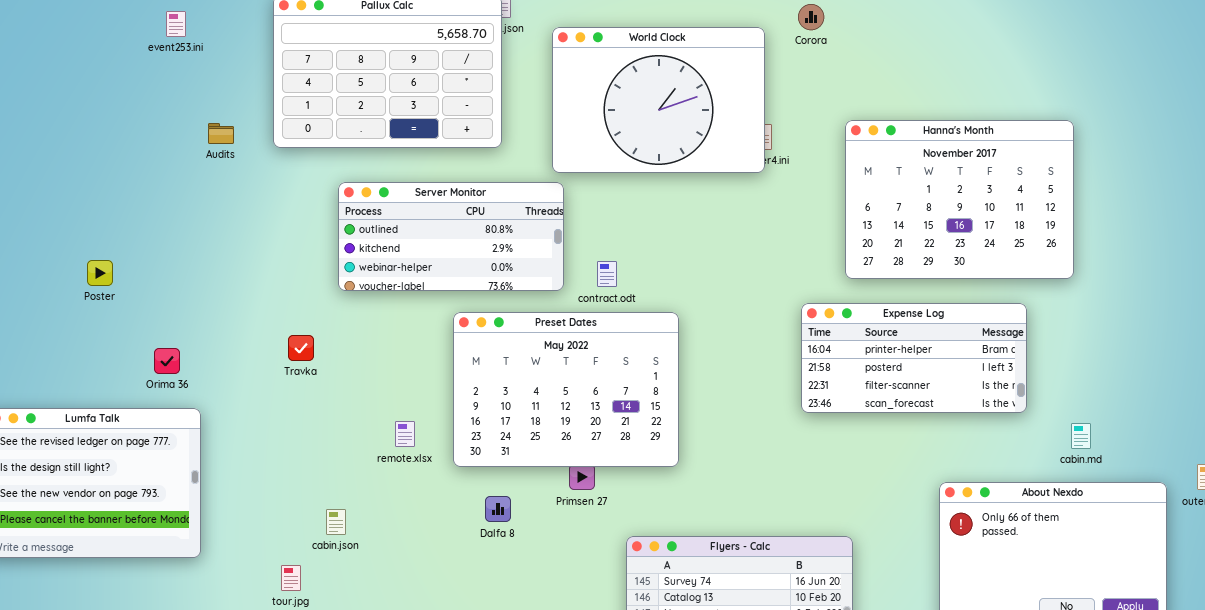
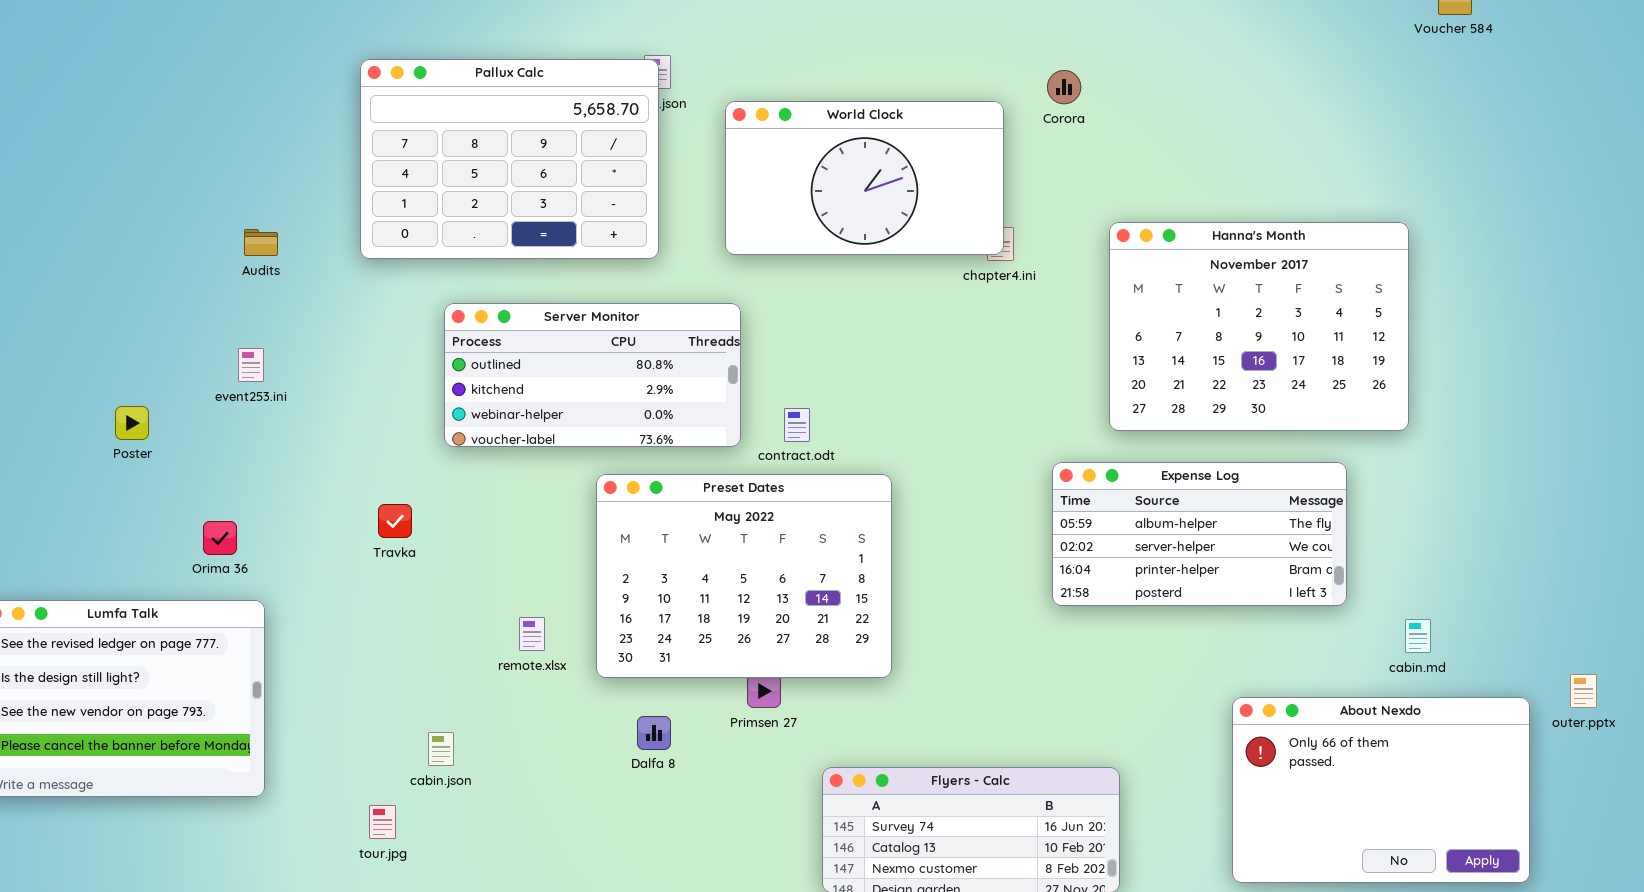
event253.ini: [166,11,186,37] -> [238,348,264,382], moved
World Clock: [552,27,765,173] -> [725,101,1004,255], resized
Audits: [208,123,234,144] -> [244,229,278,256], moved
Expense Log: [801,303,1027,413] -> [1052,462,1347,606], scrolled up 2 rows

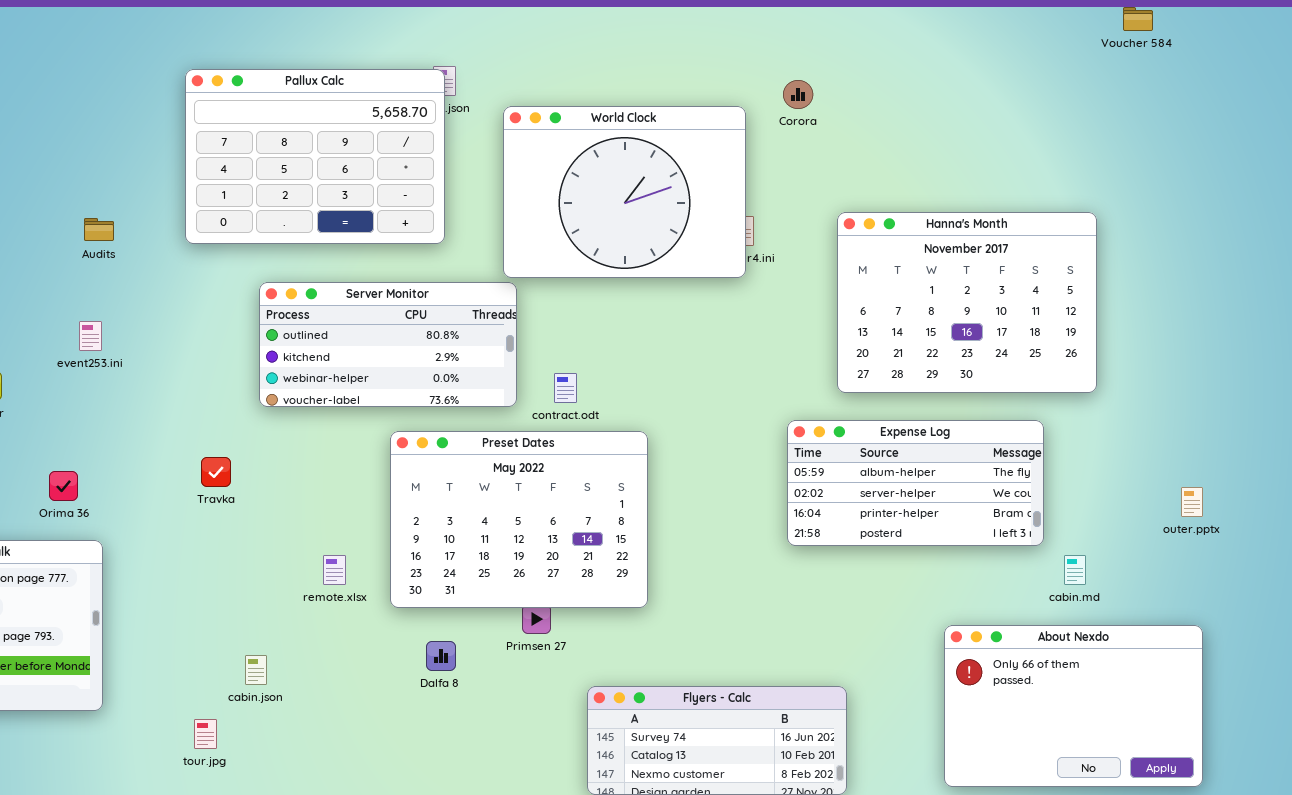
World Clock: [725,101,1004,255] -> [503,106,746,278], resized
cabin.md: [1405,619,1431,653] -> [1064,555,1086,585], moved
outer.pptx: [1570,674,1597,708] -> [1181,487,1203,517], moved

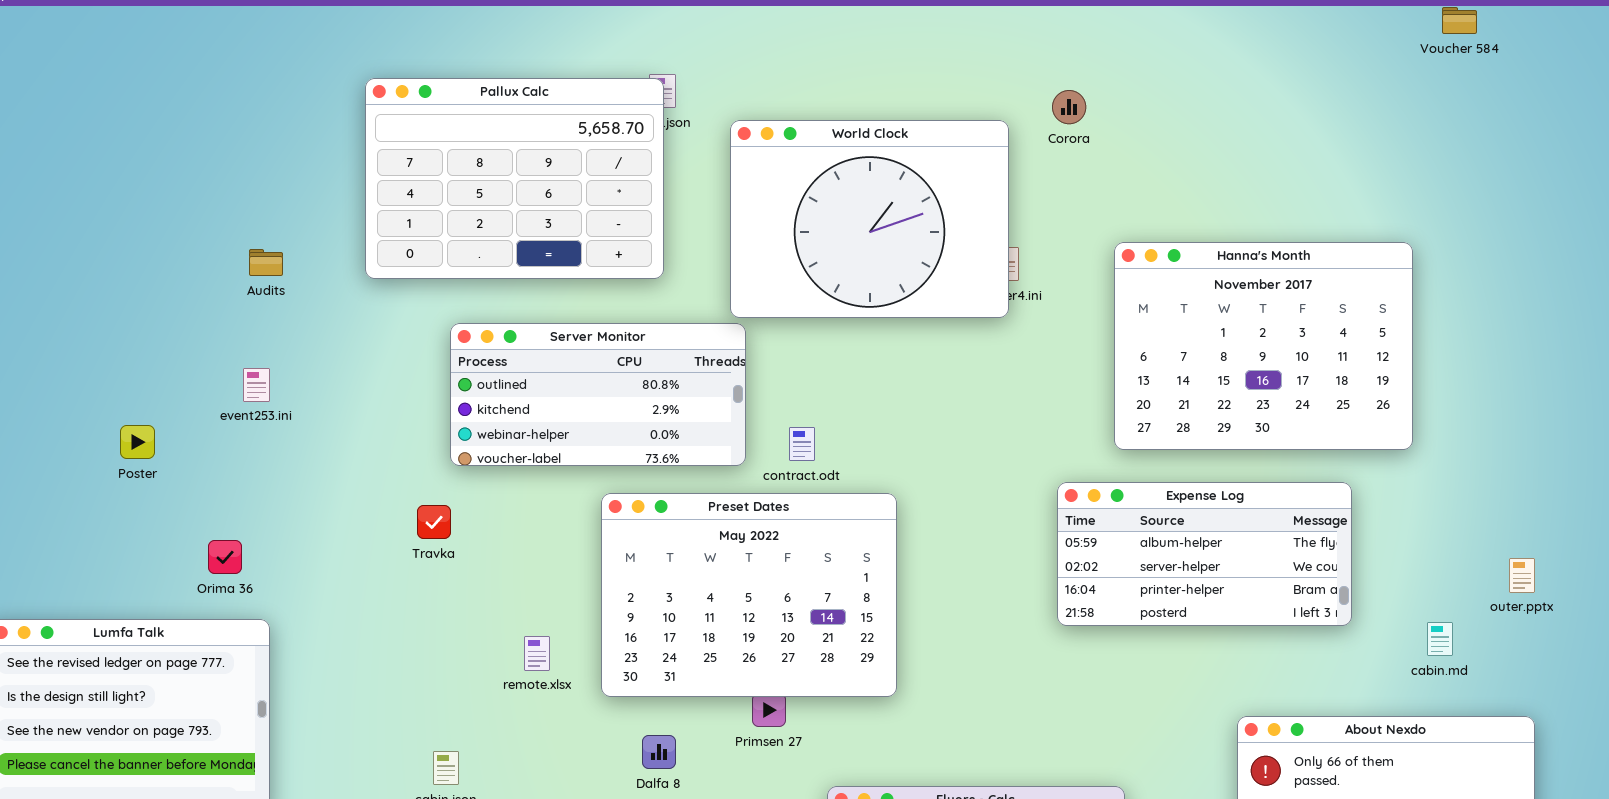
Travka: [201,457,231,487] -> [417,505,451,539], moved
cabin.md: [1064,555,1086,585] -> [1427,622,1453,656], moved

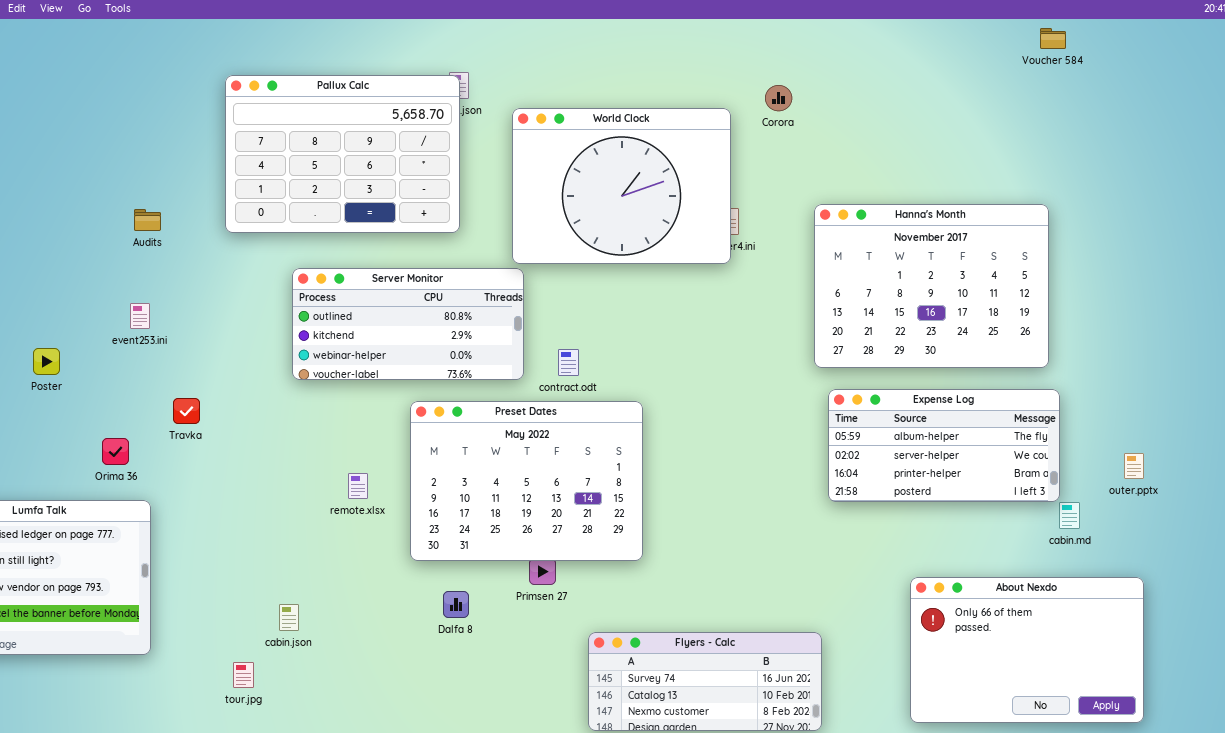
Voucher 584: [1442,7,1477,34] -> [1040,28,1066,49], moved
Expense Log: [1057,482,1352,626] -> [828,389,1060,502], moved
Travka: [417,505,451,539] -> [173,398,200,424], moved
remote.xlsx: [524,636,550,671] -> [348,473,368,499], moved

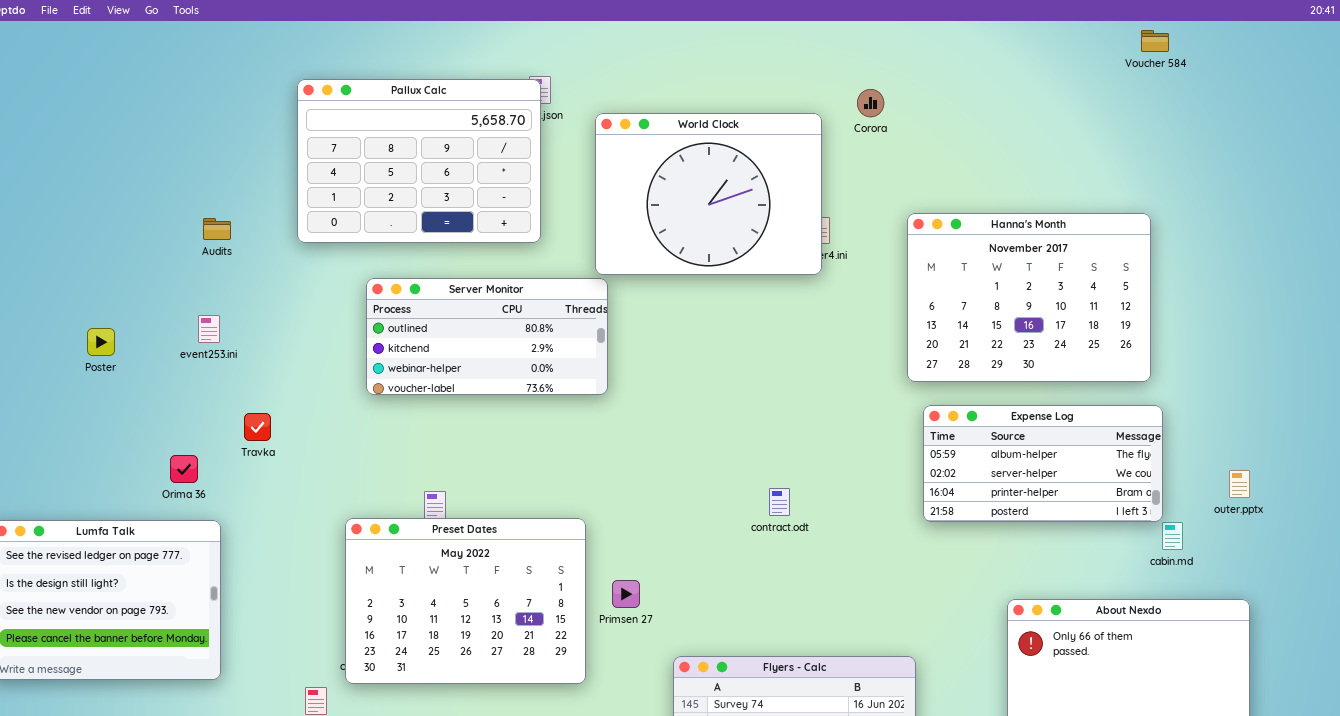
Poster: [33,348,60,375] -> [87,328,115,356], moved
contract.odt: [558,349,579,376] -> [769,488,790,516], moved
Preset Dates: [410,401,643,561] -> [345,518,586,684], moved

